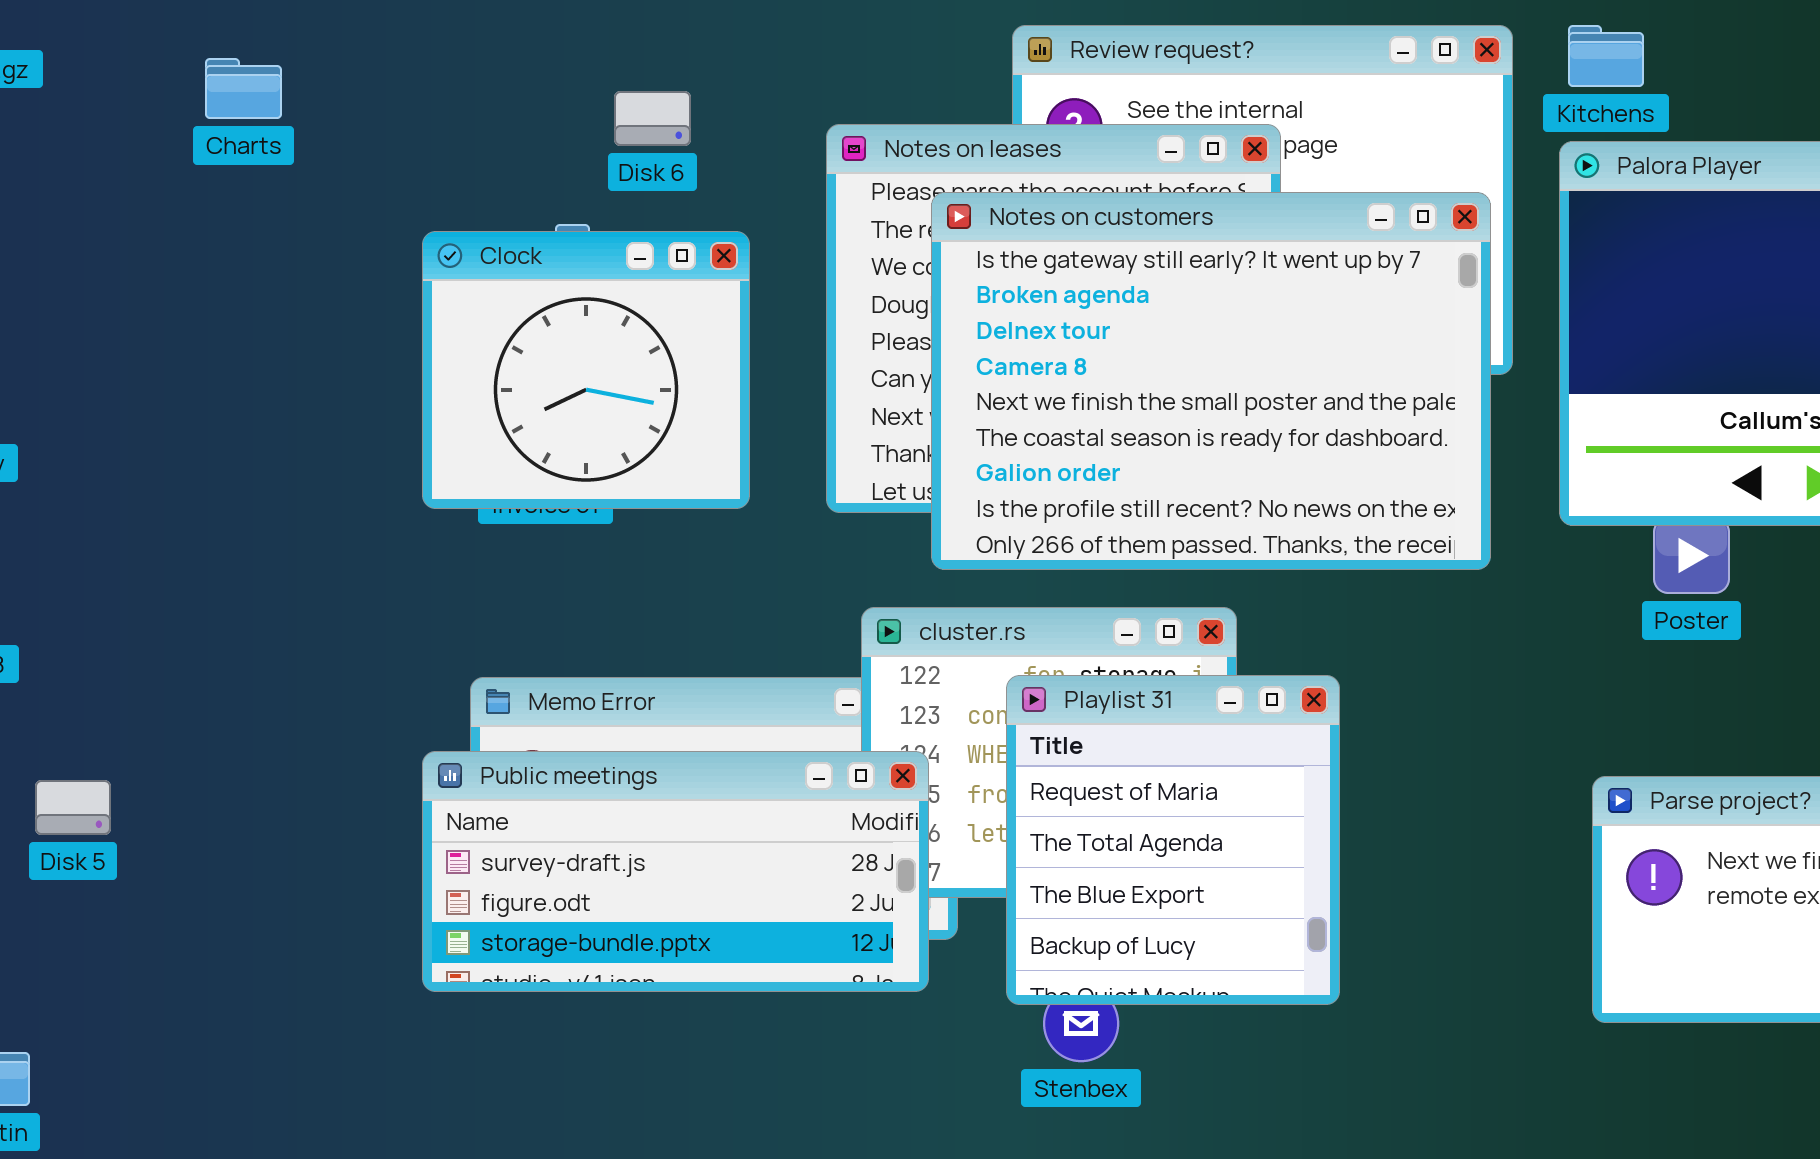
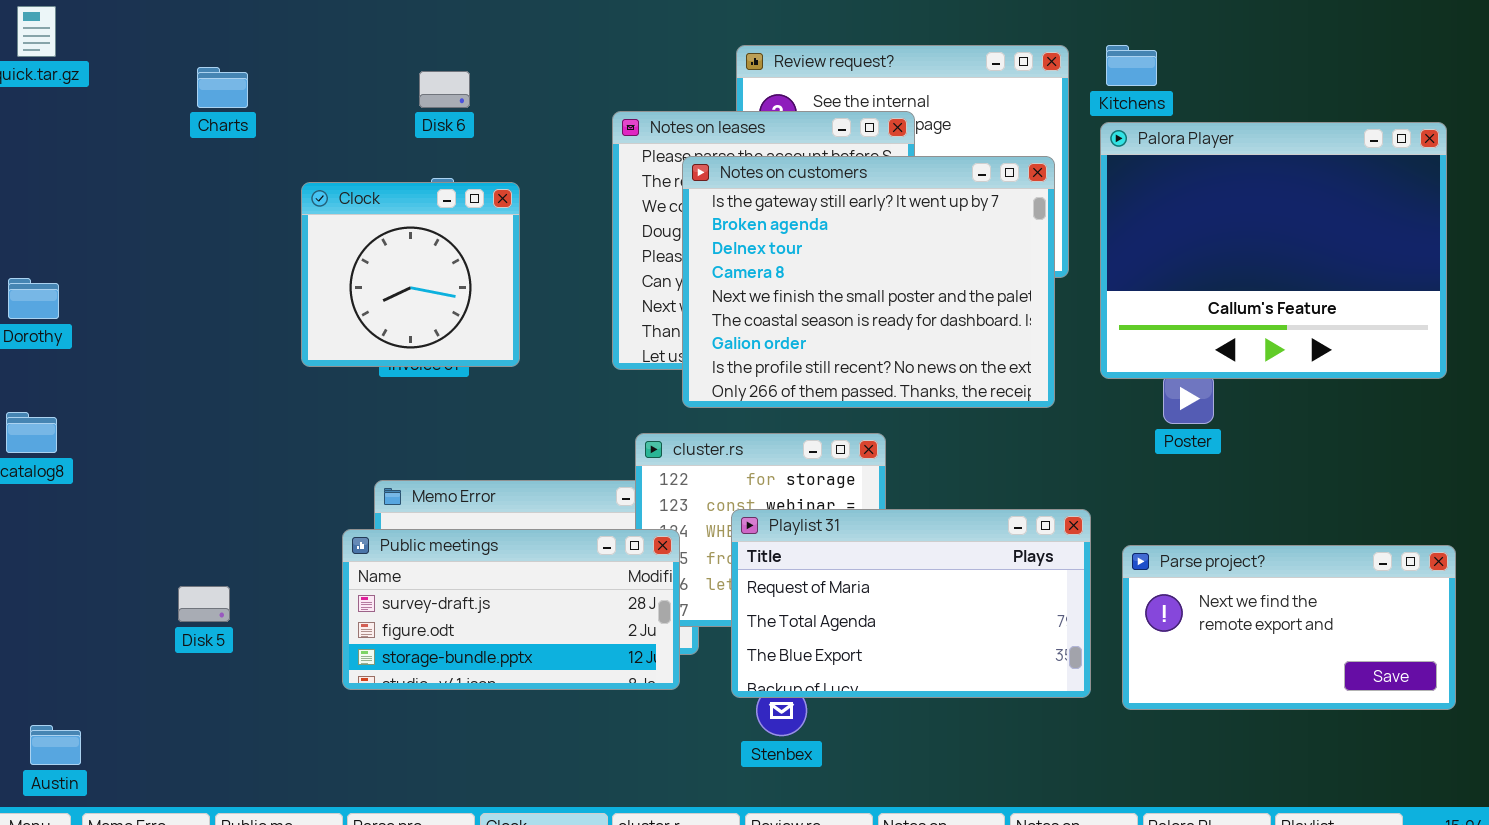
Disk 6: [614,91,691,146] -> [419,71,470,108], moved
Clock: [422,231,750,509] -> [301,182,520,367], moved
Playlist 31: [1006,675,1340,1005] -> [731,509,1091,698], resized
Disk 5: [35,780,111,835] -> [178,586,230,622], moved

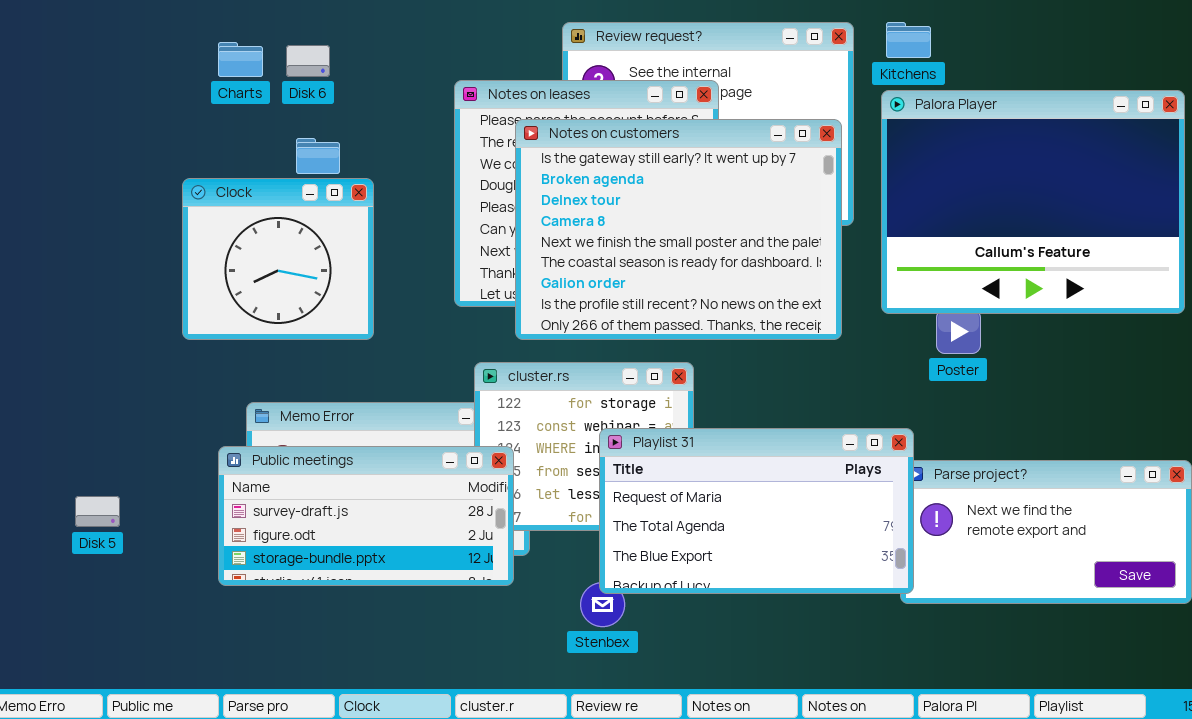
Charts: [197,67,248,108] -> [218,42,263,77], moved
Clock: [301,182,520,367] -> [182,178,374,340], moved
Playlist 31: [731,509,1091,698] -> [599,428,914,594], moved

